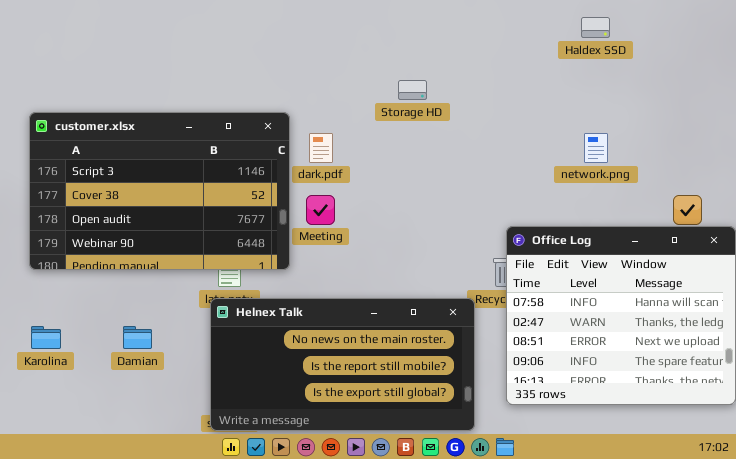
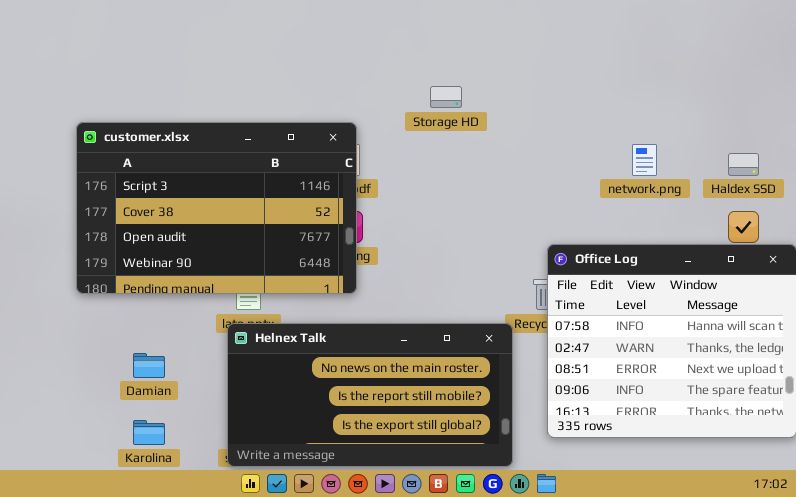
Haldex SSD: [581,17,610,38] -> [728,153,759,176], moved
customer.xlsx: [29,112,290,270] -> [76,122,357,294], moved
Karolina: [31,326,61,349] -> [133,420,165,445], moved

